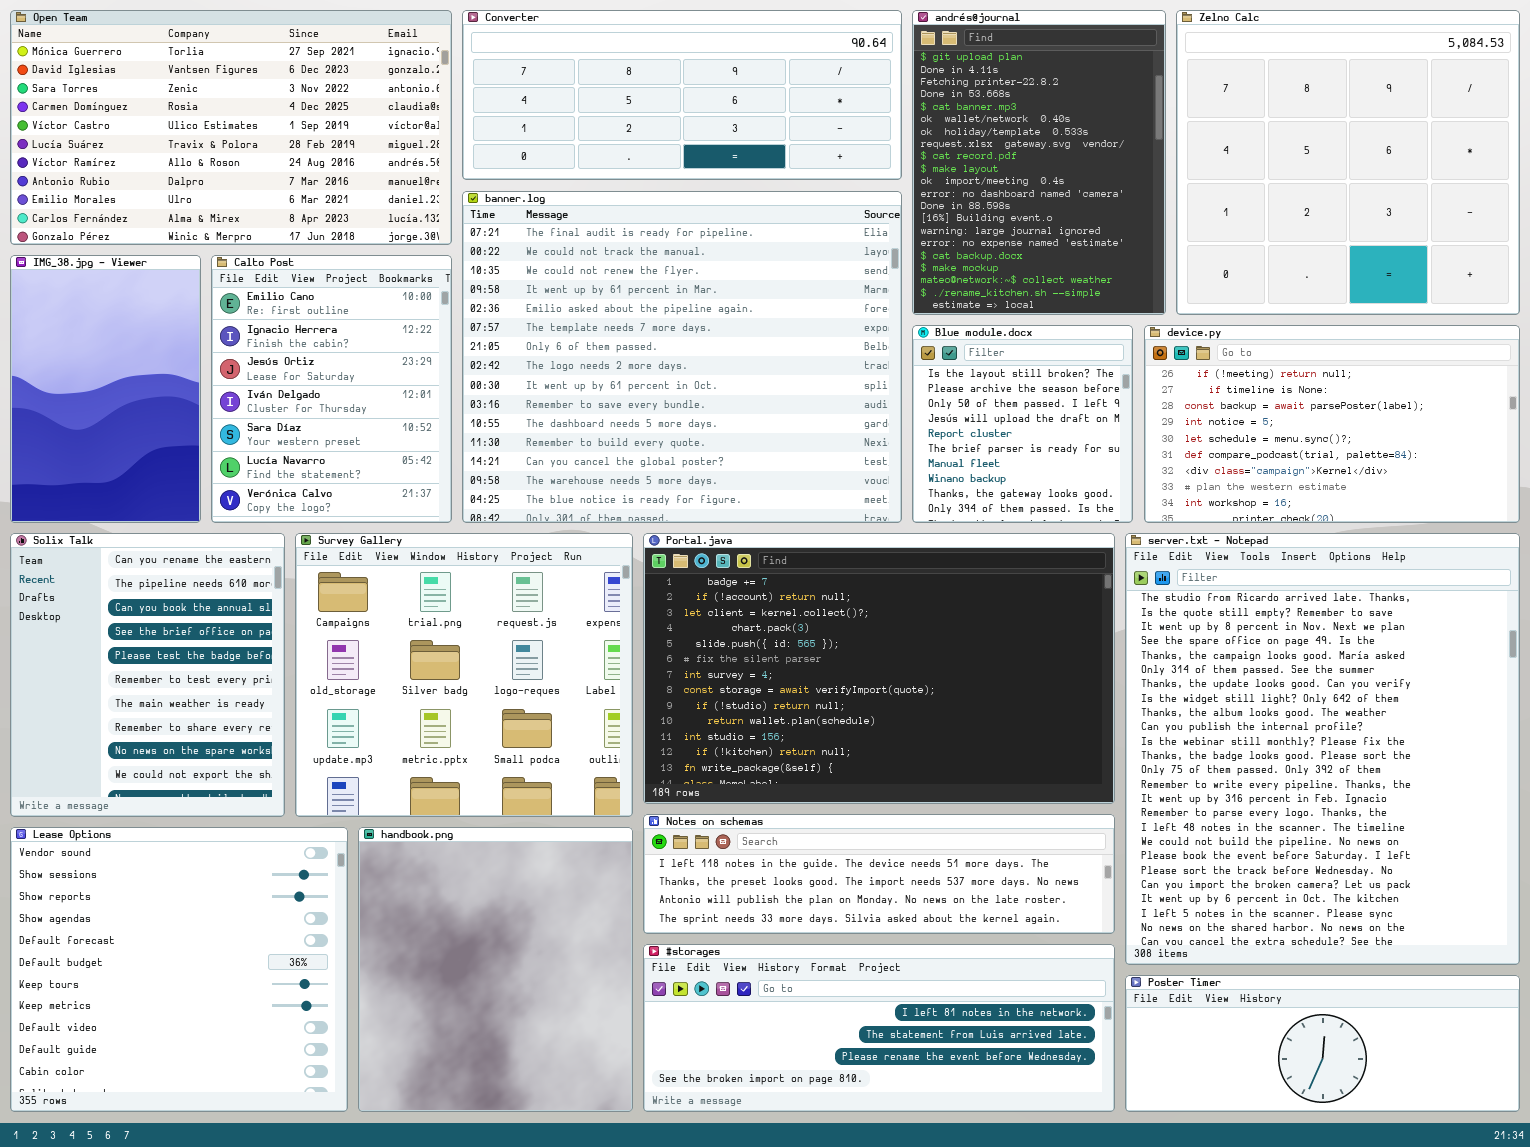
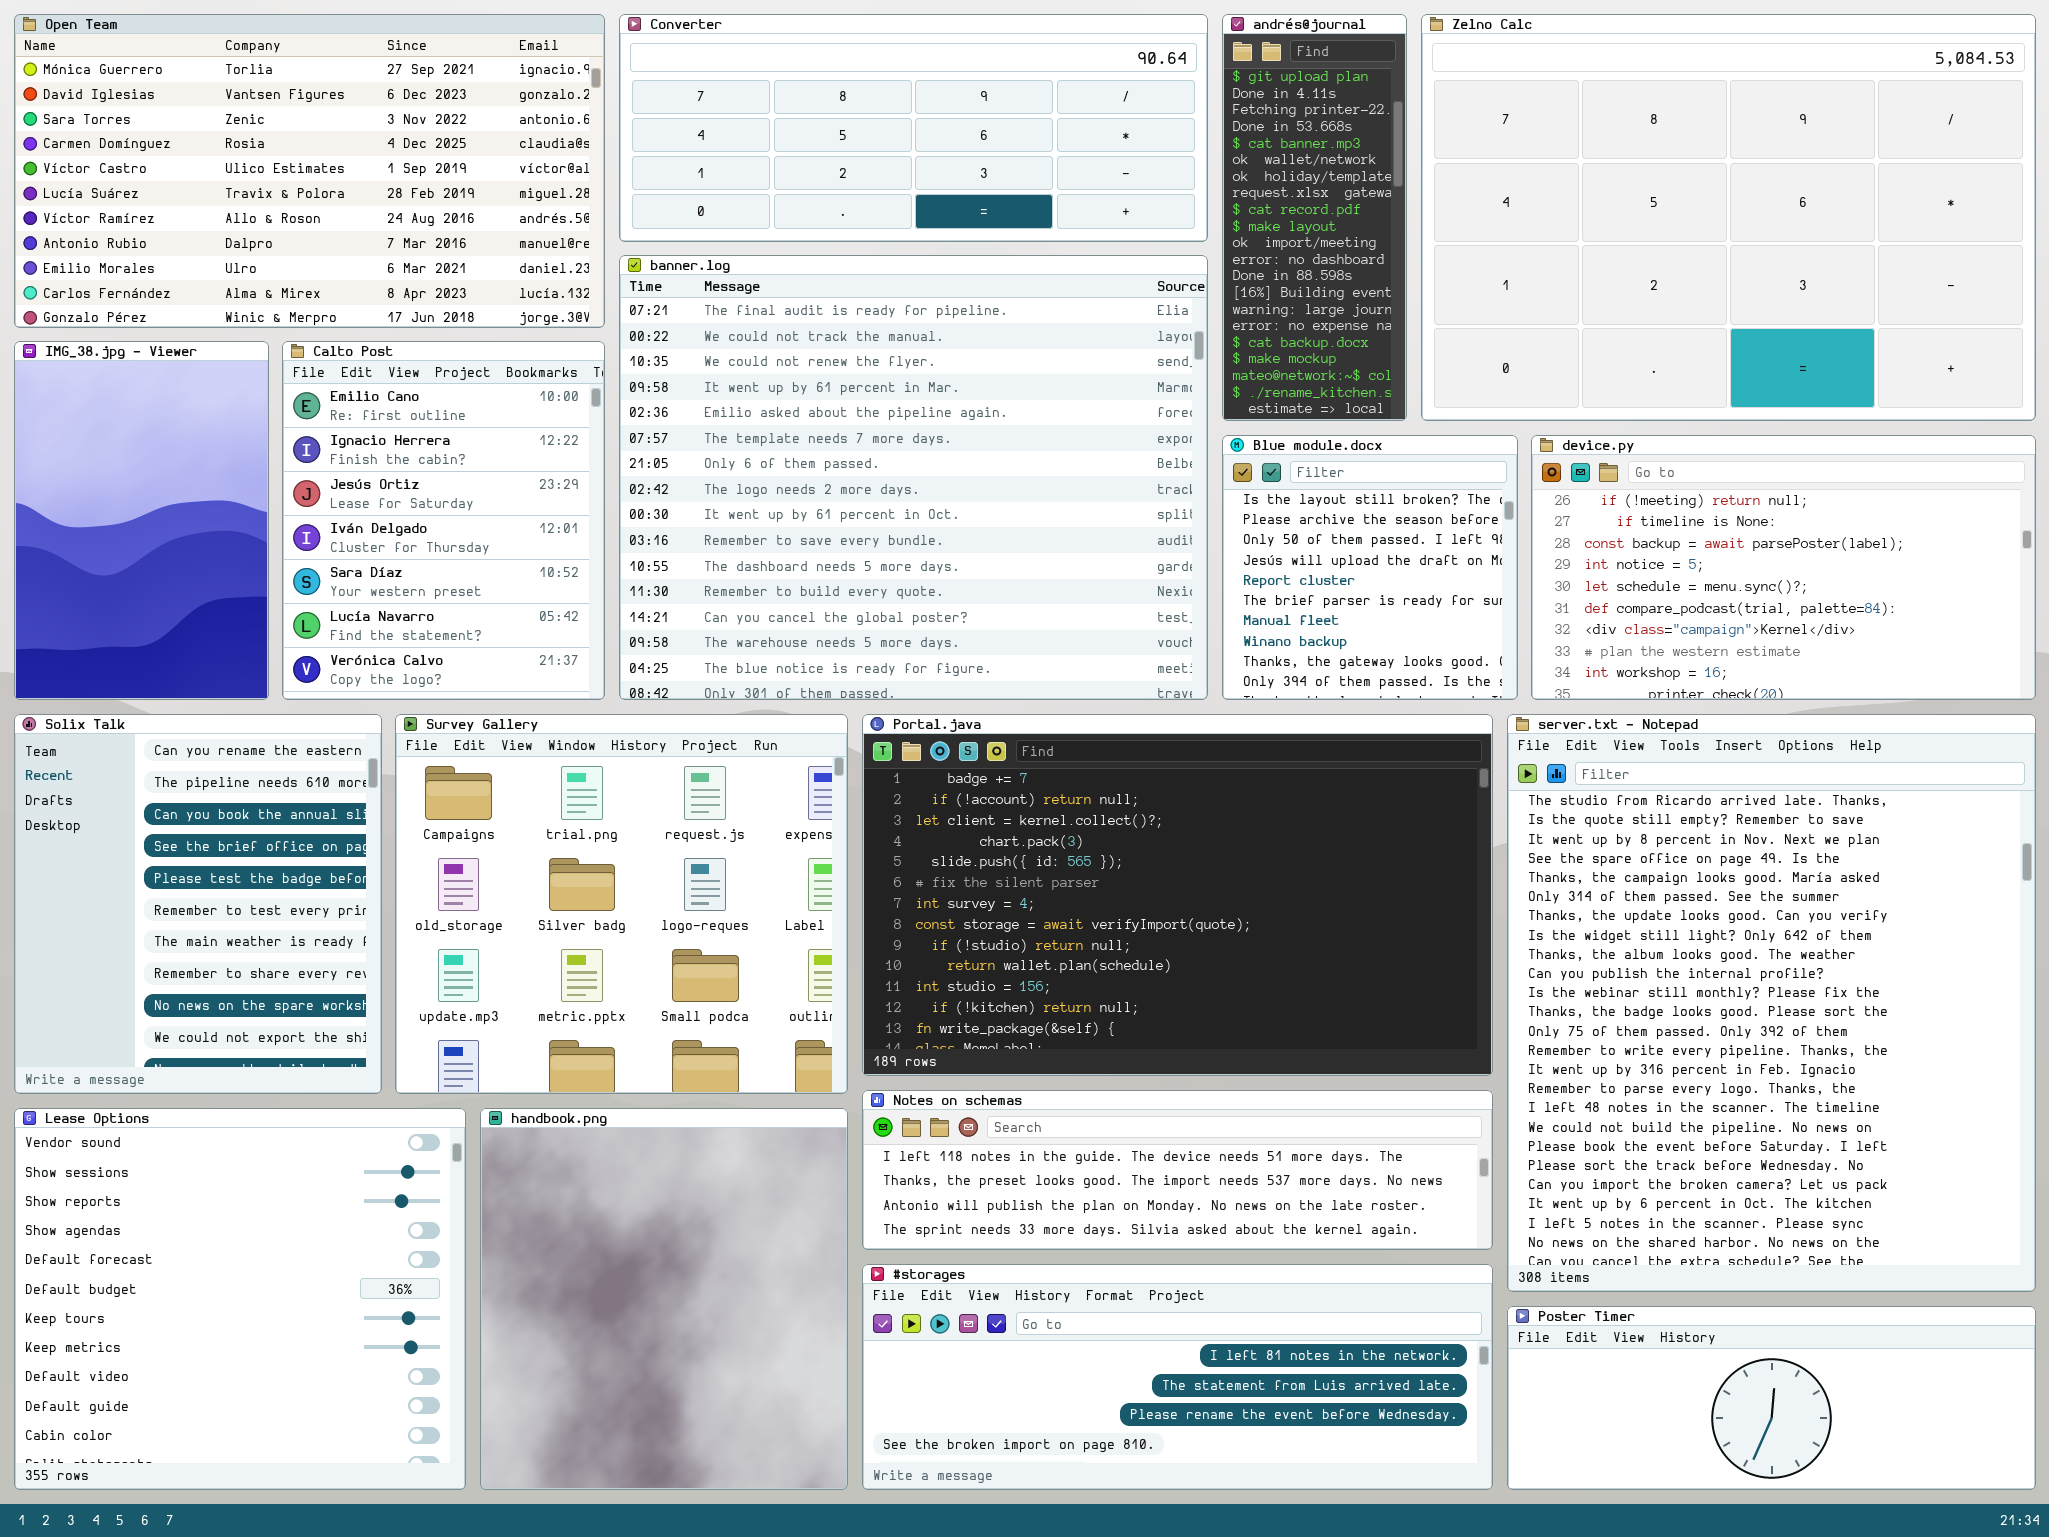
andrés@journal: [912,10,1166,315] -> [1222,14,1407,421], resized
Zelno Calc: [1176,10,1520,315] -> [1421,14,2036,421], resized

